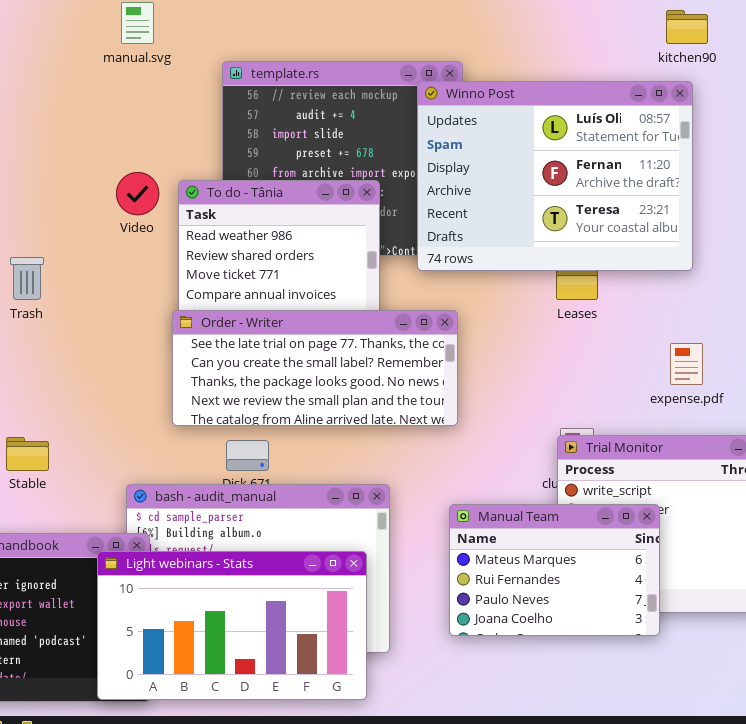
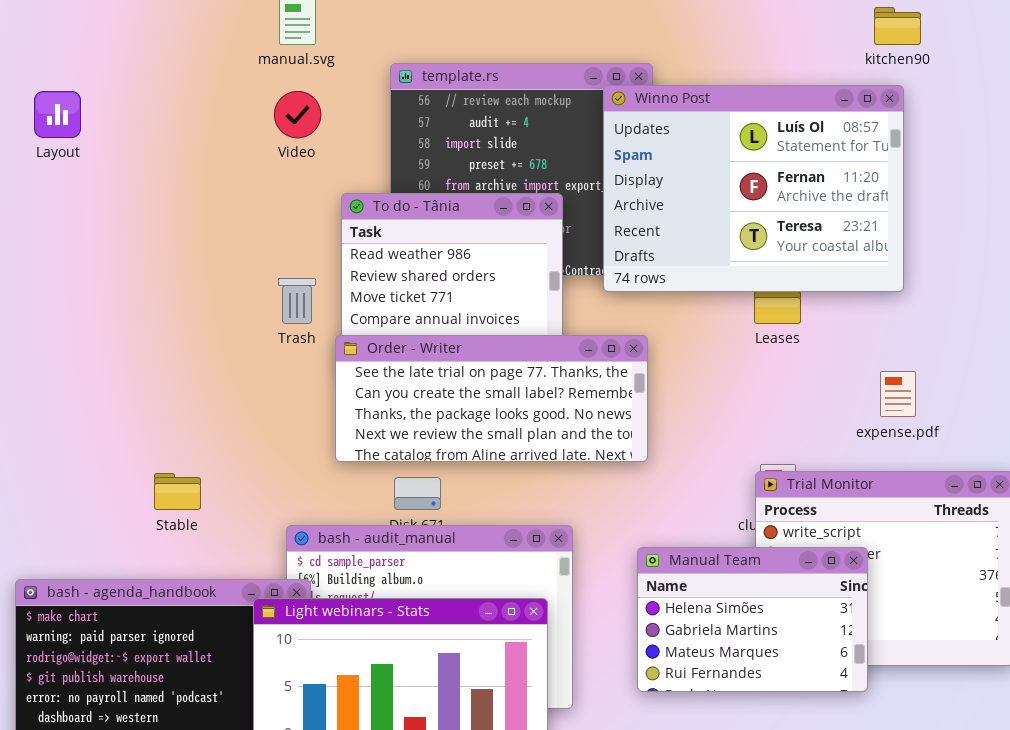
Video: [116,172,159,215] -> [274,91,321,138], moved
Trash: [10,257,44,300] -> [278,278,316,324], moved
Manual Team: [449,504,660,636] -> [637,547,868,692], scrolled up 2 rows

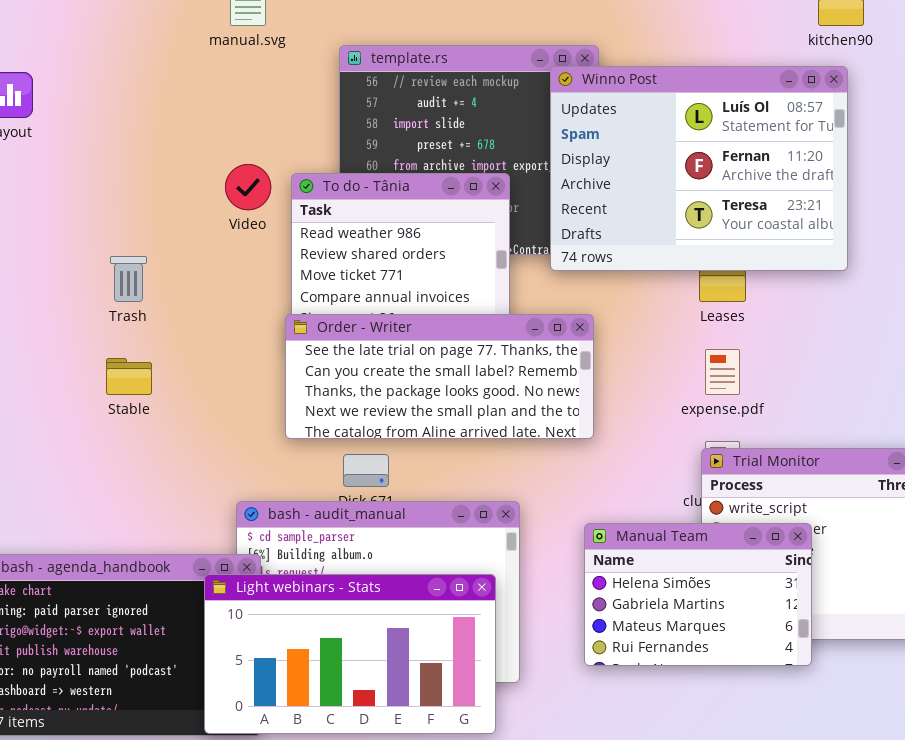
Video: [274,91,321,138] -> [225,164,271,210], moved
Trash: [278,278,316,324] -> [110,256,147,302], moved
expense.pdf: [880,371,916,417] -> [705,349,740,395], moved
Stable: [154,473,201,510] -> [106,358,152,395], moved

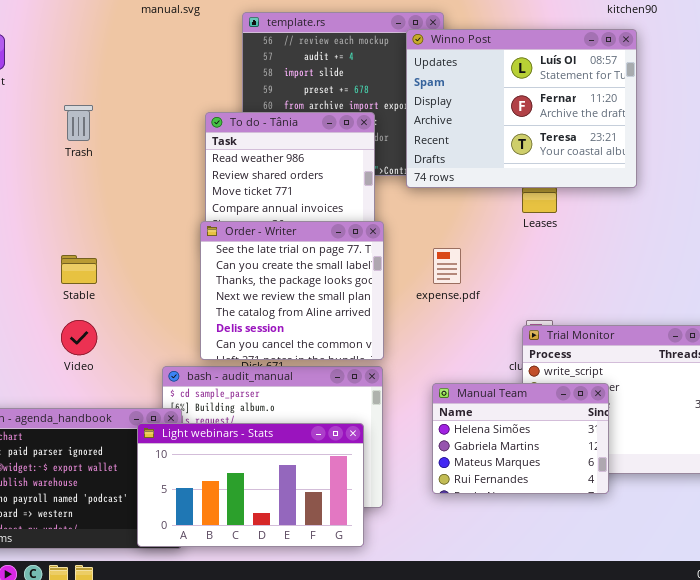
Video: [225,164,271,210] -> [61,320,97,355], moved
Trash: [110,256,147,302] -> [64,105,93,141], moved
Order - Writer: [285,314,594,439] -> [200,221,384,360], resized
expense.pdf: [705,349,740,395] -> [433,248,461,284], moved

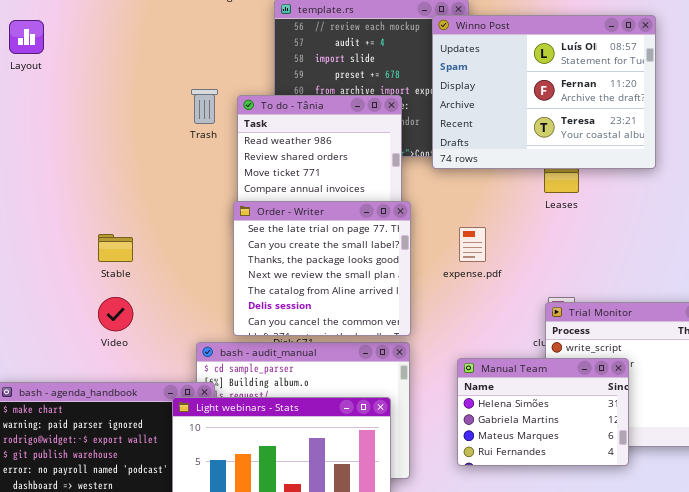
Trash: [64,105,93,141] -> [191,89,218,124], moved

